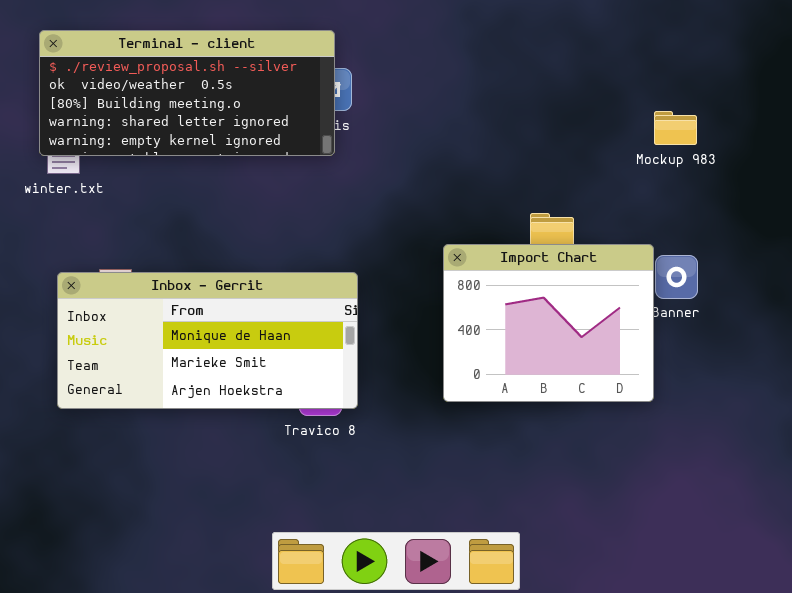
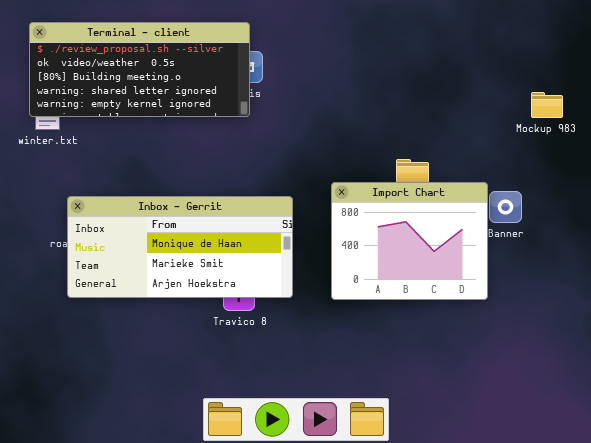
Mockup 983: [654,111,697,145] -> [531,92,563,118], moved
Inbox - Gerrit: [57,272,358,409] -> [67,196,293,298], moved

